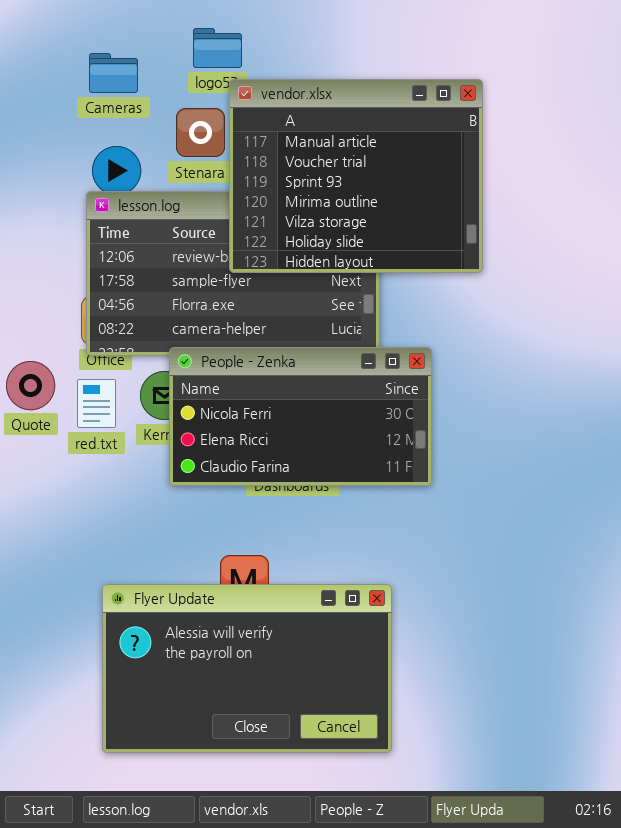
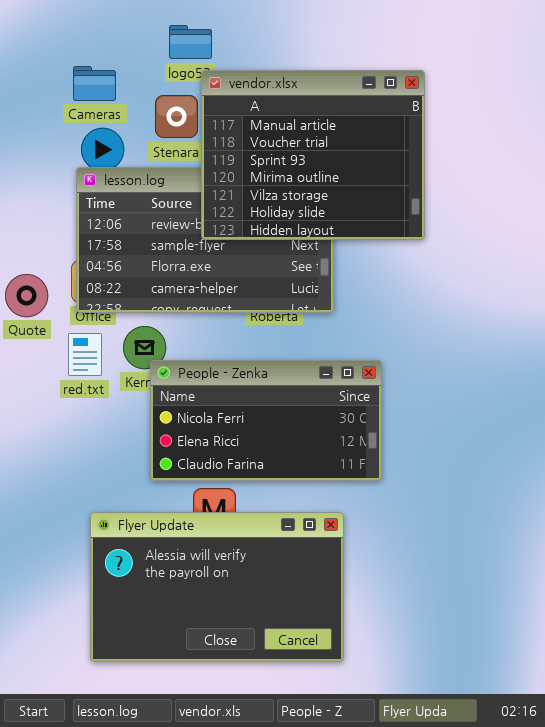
Cameras: [89,53,138,93] -> [73,66,116,101], moved
People - Zenka: [169,347,432,486] -> [150,360,382,481], moved
Quote: [6,361,55,410] -> [5,274,48,317], moved

